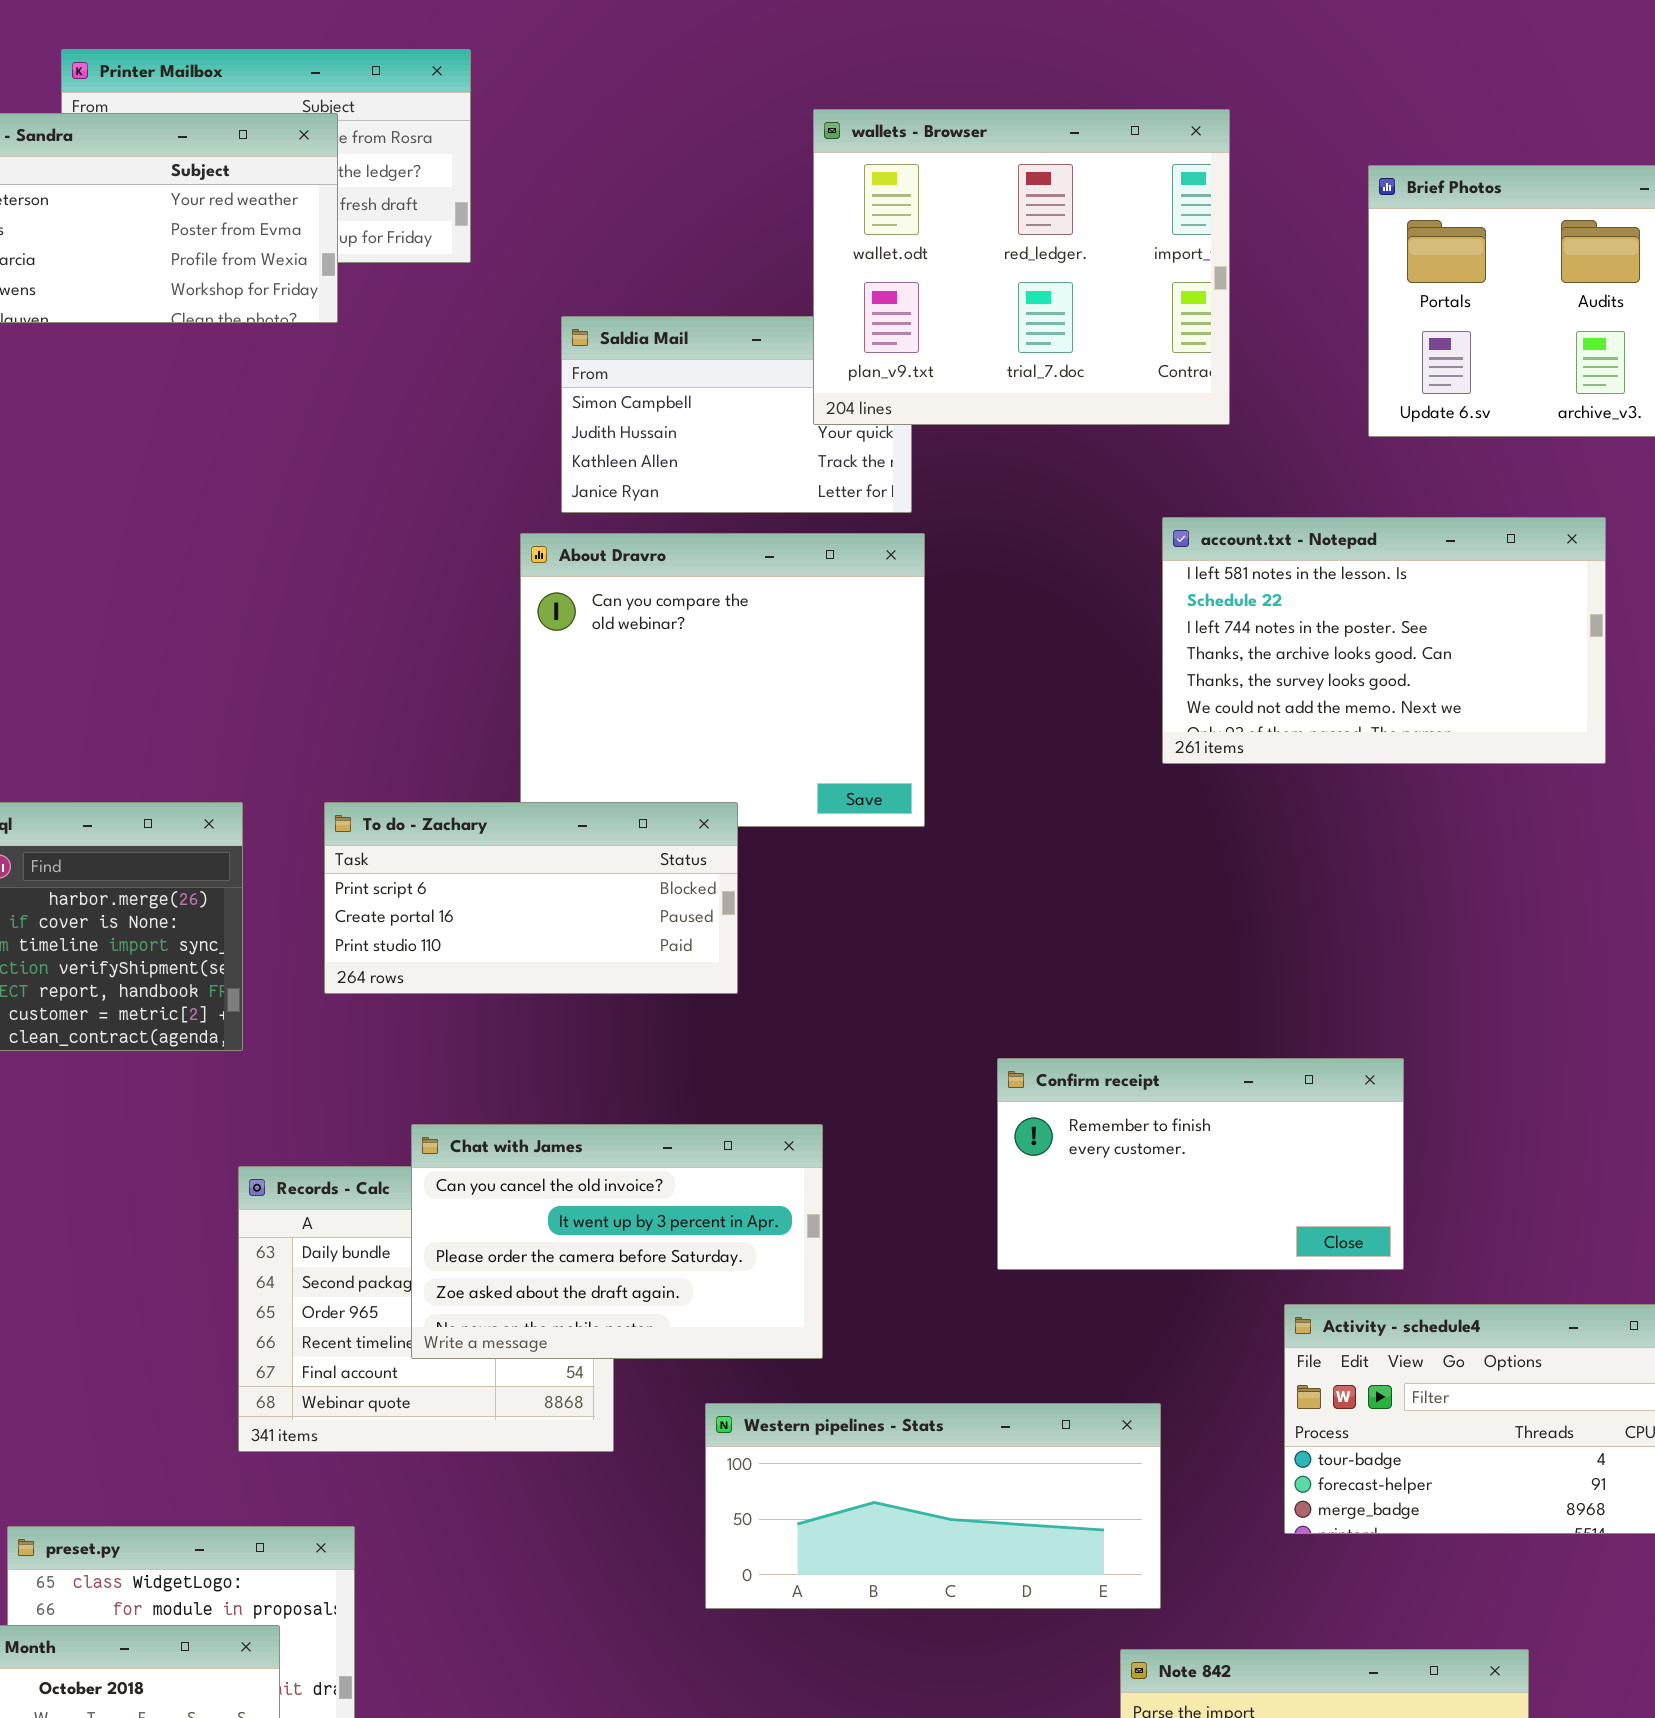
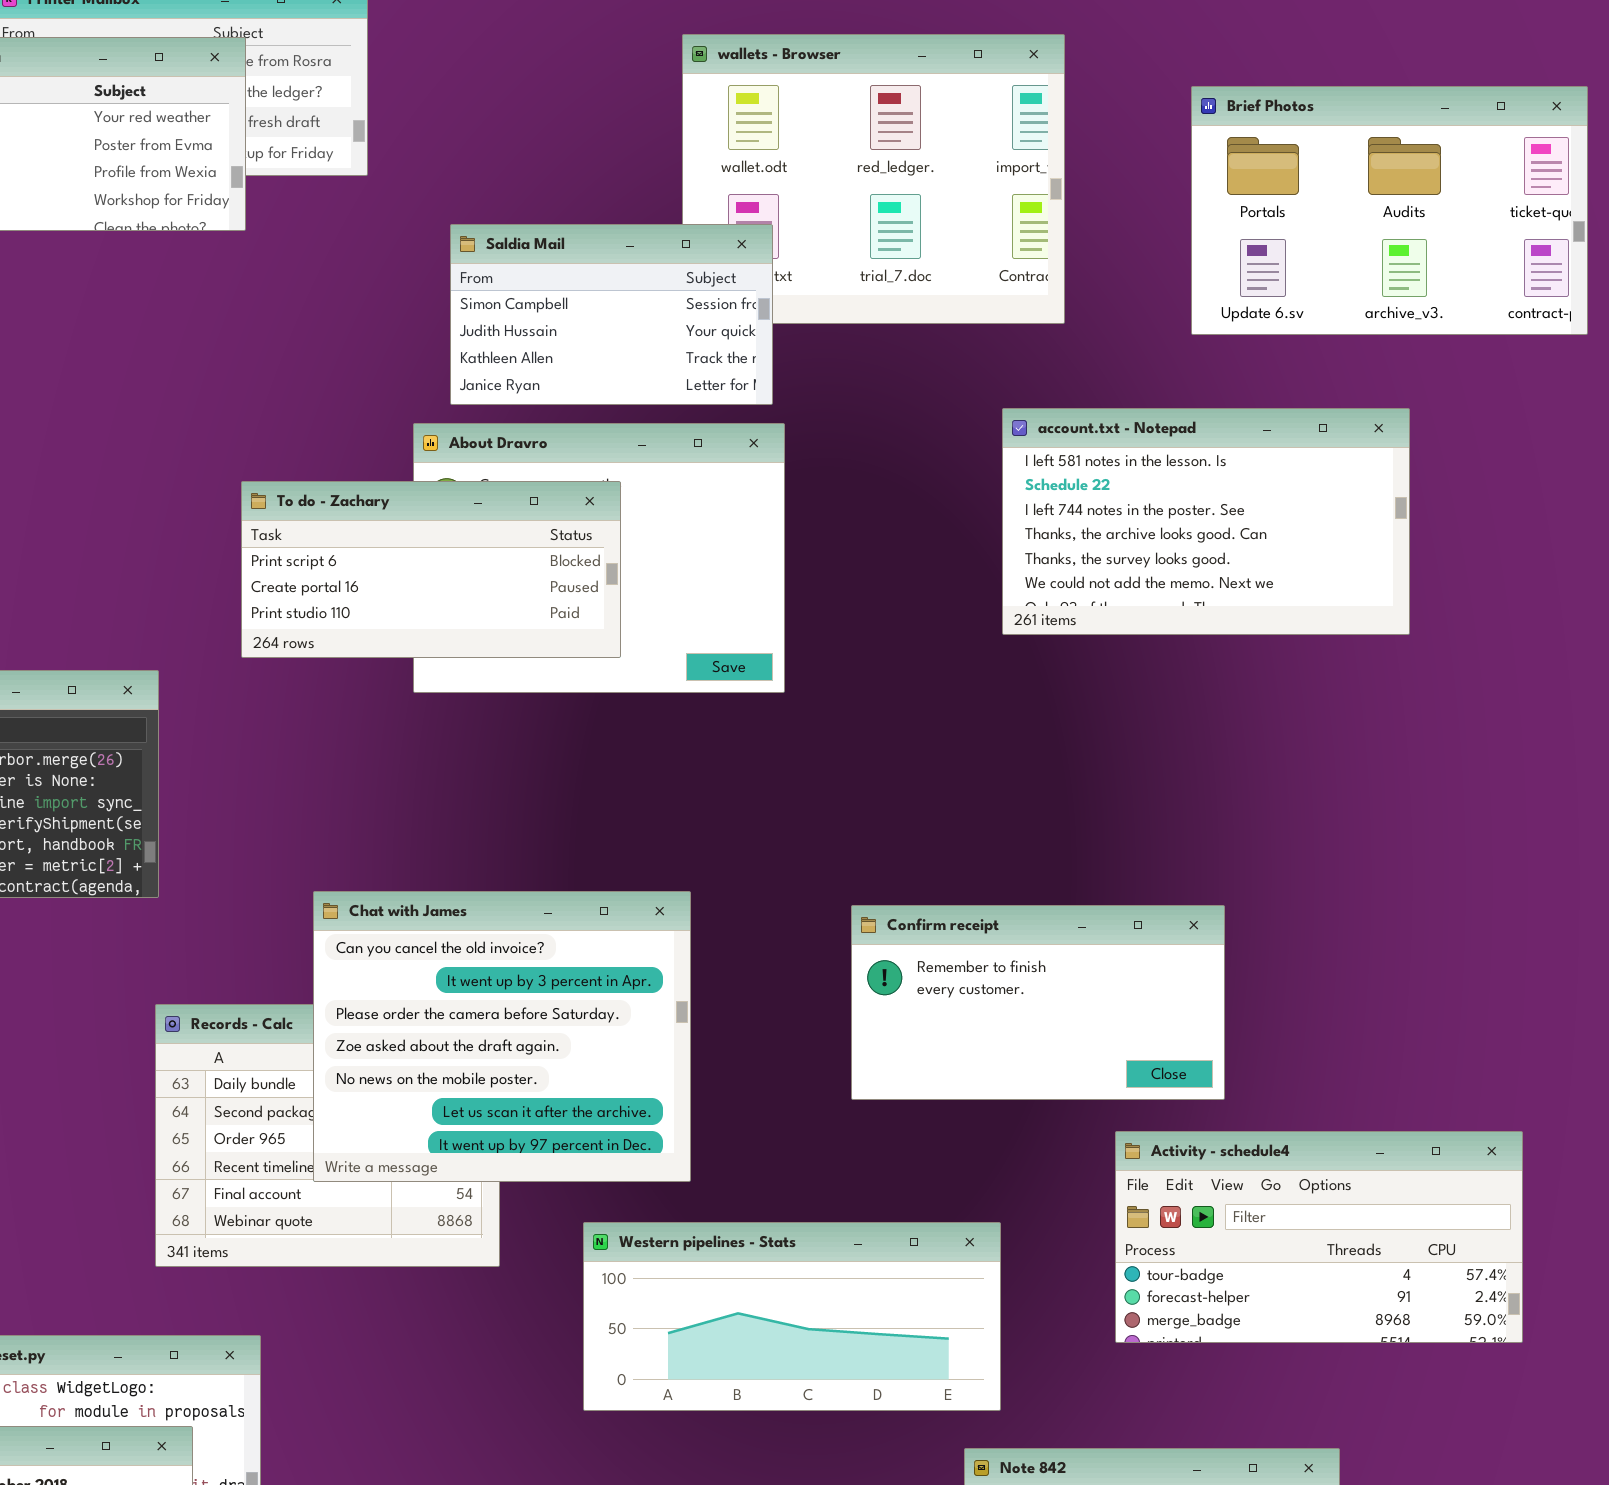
Saldia Mail: [561,316,912,513] -> [450,224,773,405], raised
To do - Zachary: [324,802,738,994] -> [241,481,621,658], moved
Chat with James: [411,1124,823,1359] -> [313,891,691,1182], resized

